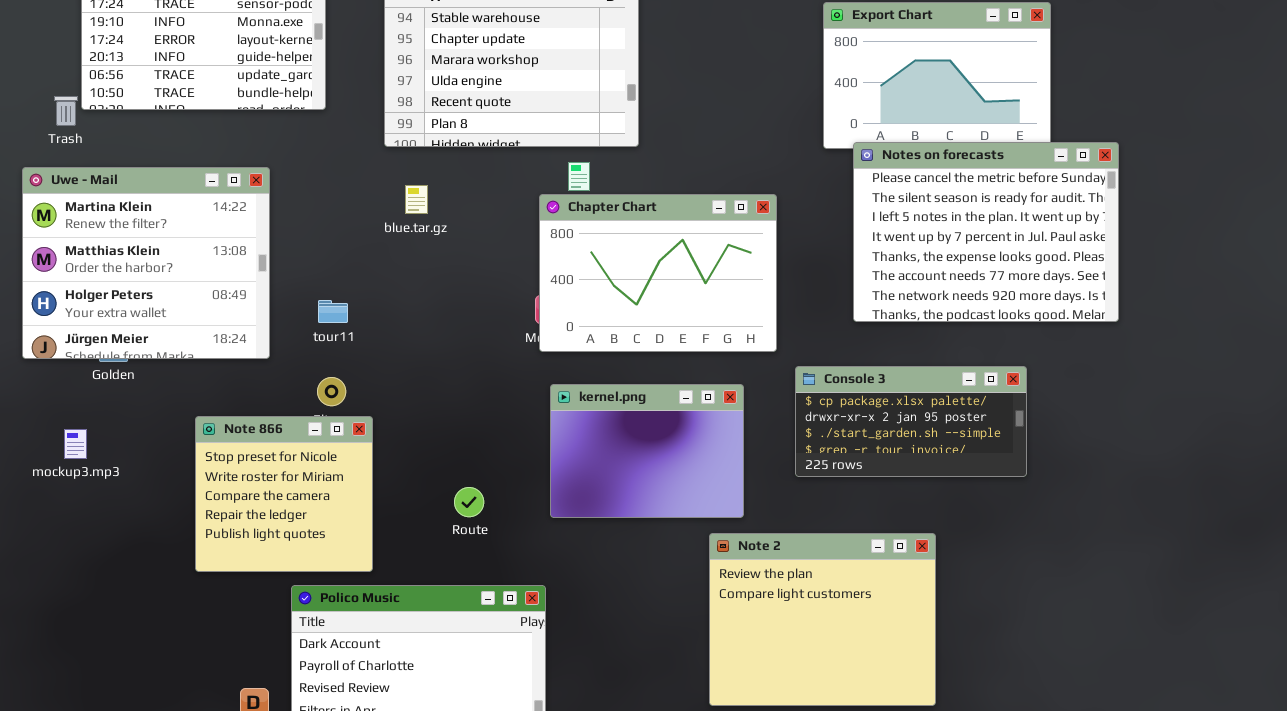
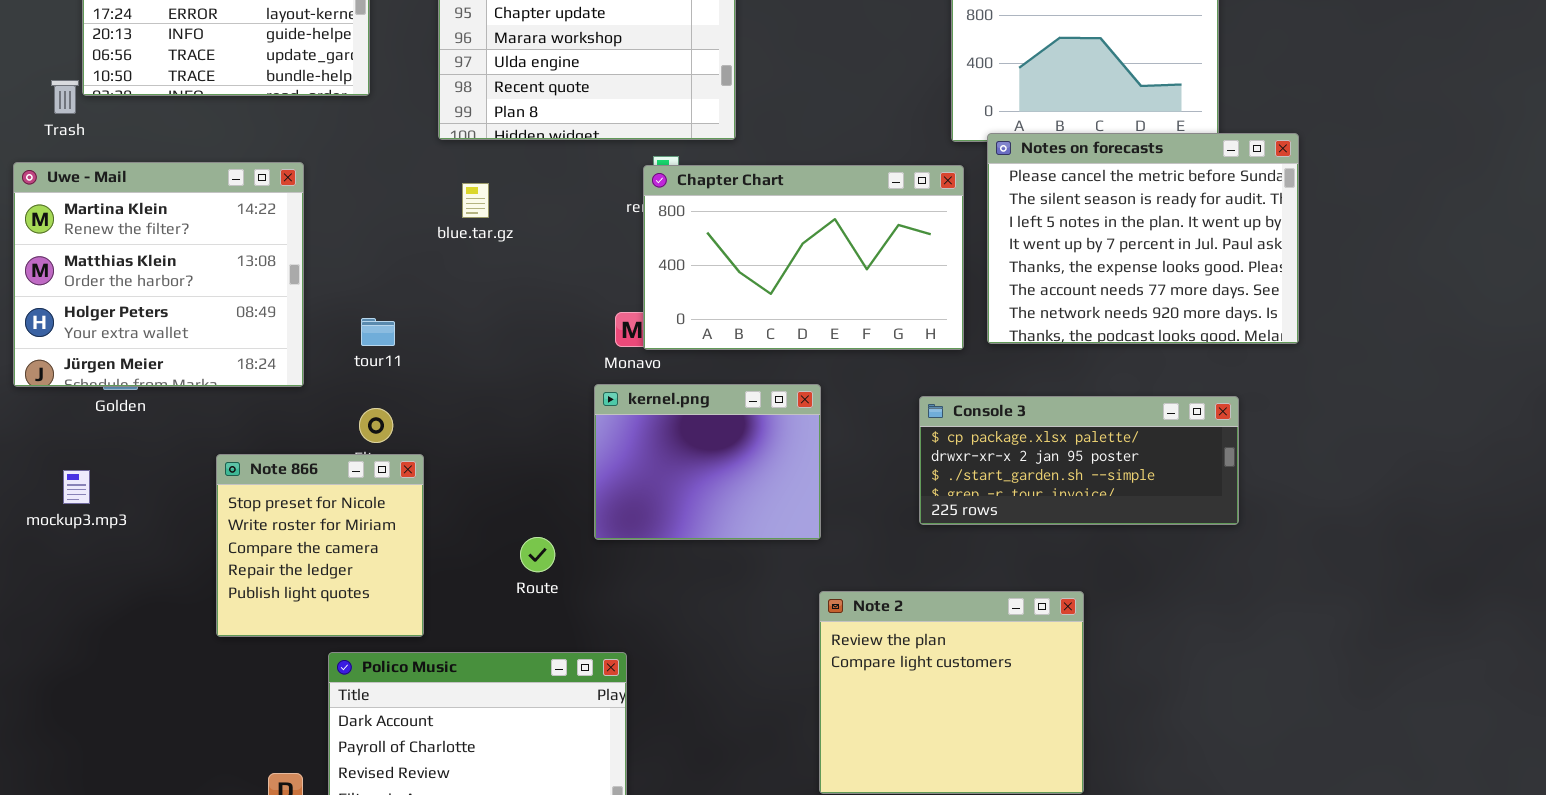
Chapter Chart: [539,194,777,352] -> [643,165,964,350], moved, resized
Console 3: [795,366,1027,477] -> [919,396,1239,525], resized
kernel.png: [550,384,744,518] -> [594,384,821,540], moved

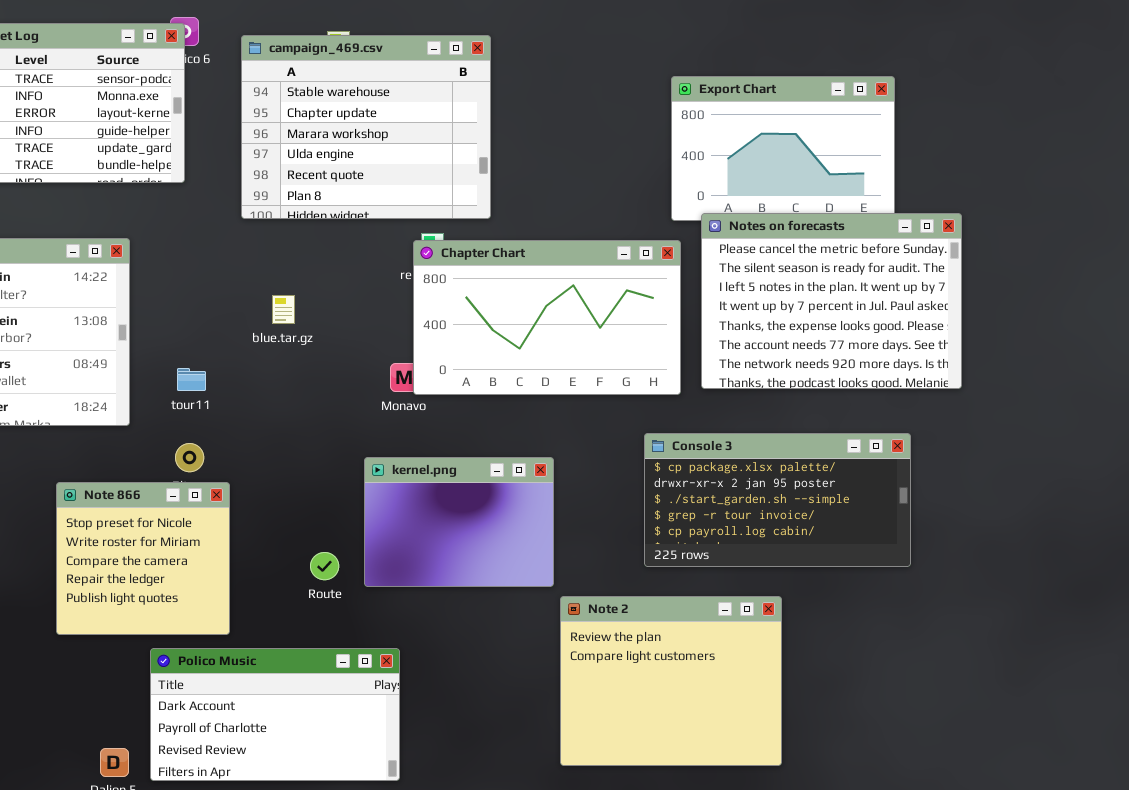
blue.tar.gz: [462,183,489,218] -> [272,295,295,324], moved
kernel.png: [594,384,821,540] -> [364,457,554,587], moved
Console 3: [919,396,1239,525] -> [644,433,911,567], resized

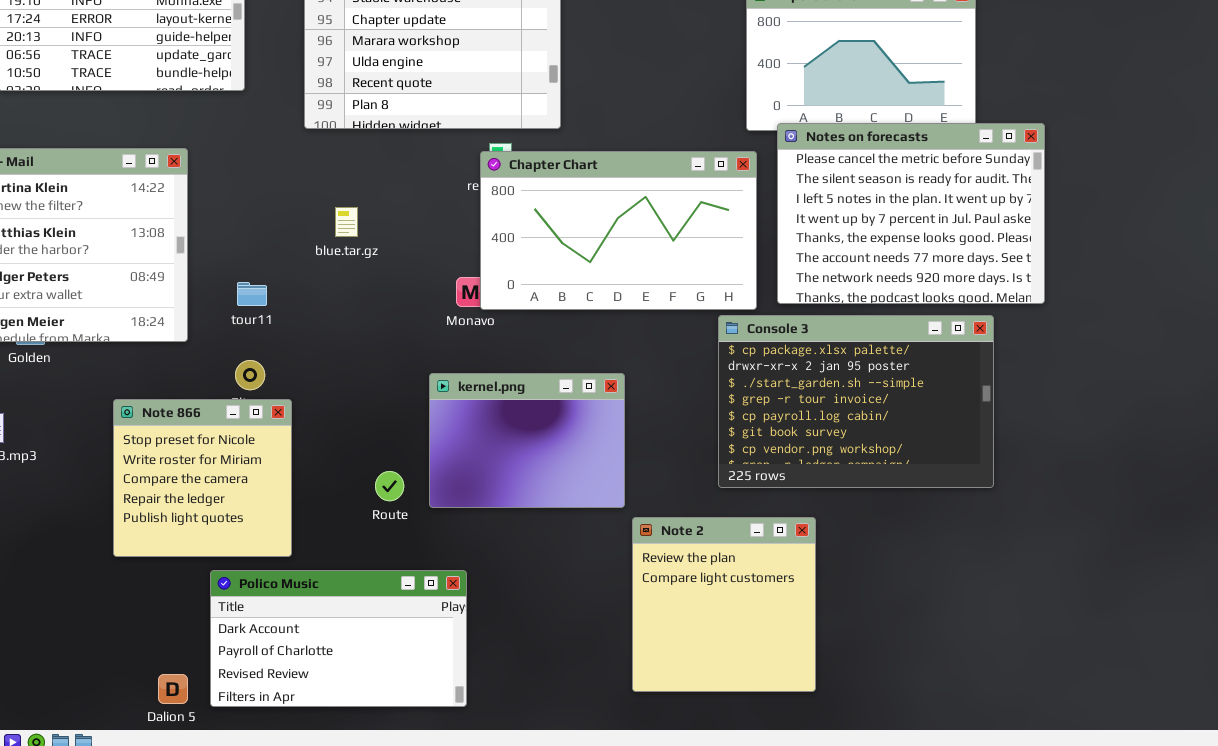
Console 3: [644,433,911,567] -> [718,315,994,488], resized
Note 2: [560,596,782,766] -> [632,517,816,692], resized

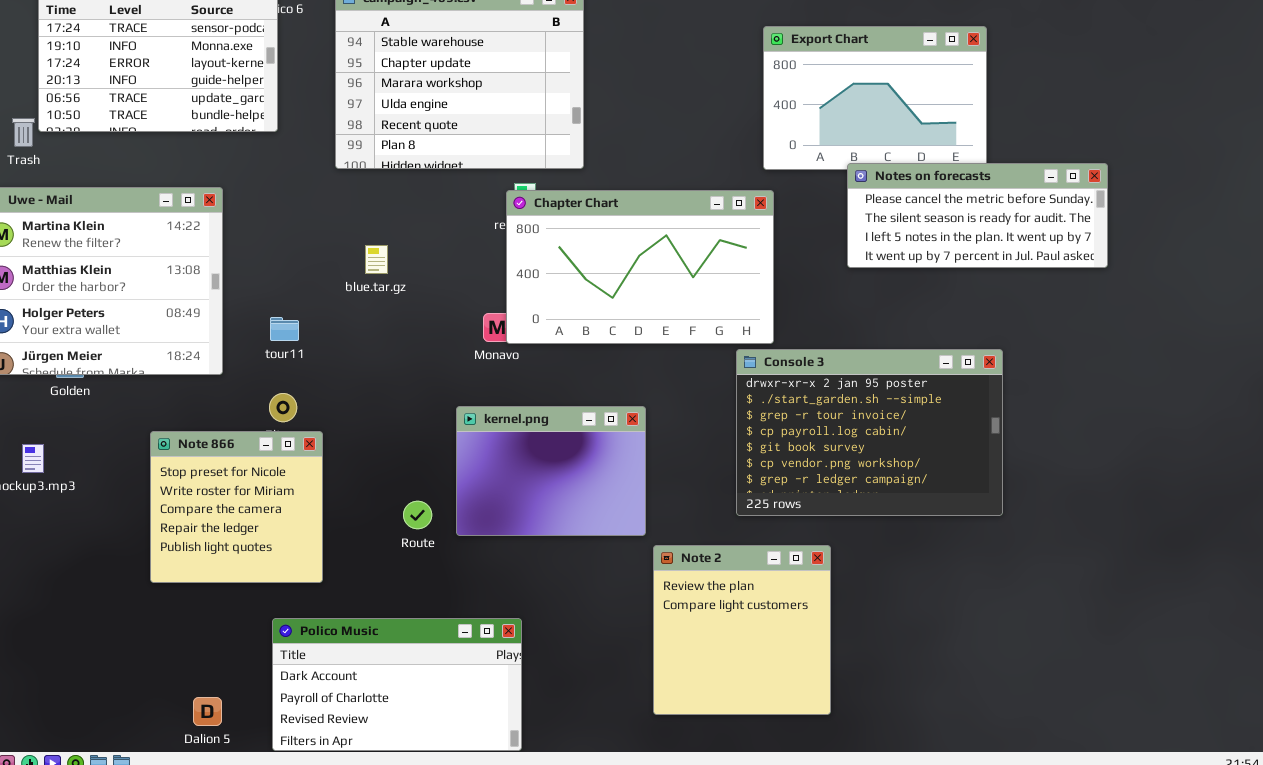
Notes on forecasts: [777,123,1045,304] -> [847,163,1108,268], moved, resized
Console 3: [718,315,994,488] -> [736,349,1003,516], scrolled down 1 row
Polico Music: [210,570,467,707] -> [272,618,522,751], moved

